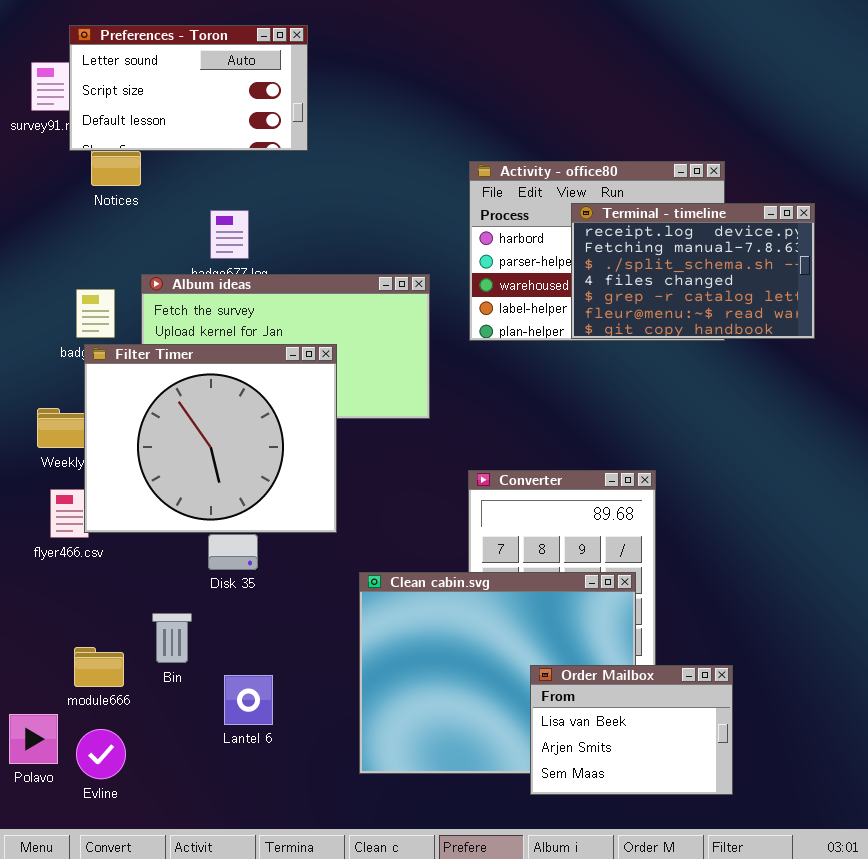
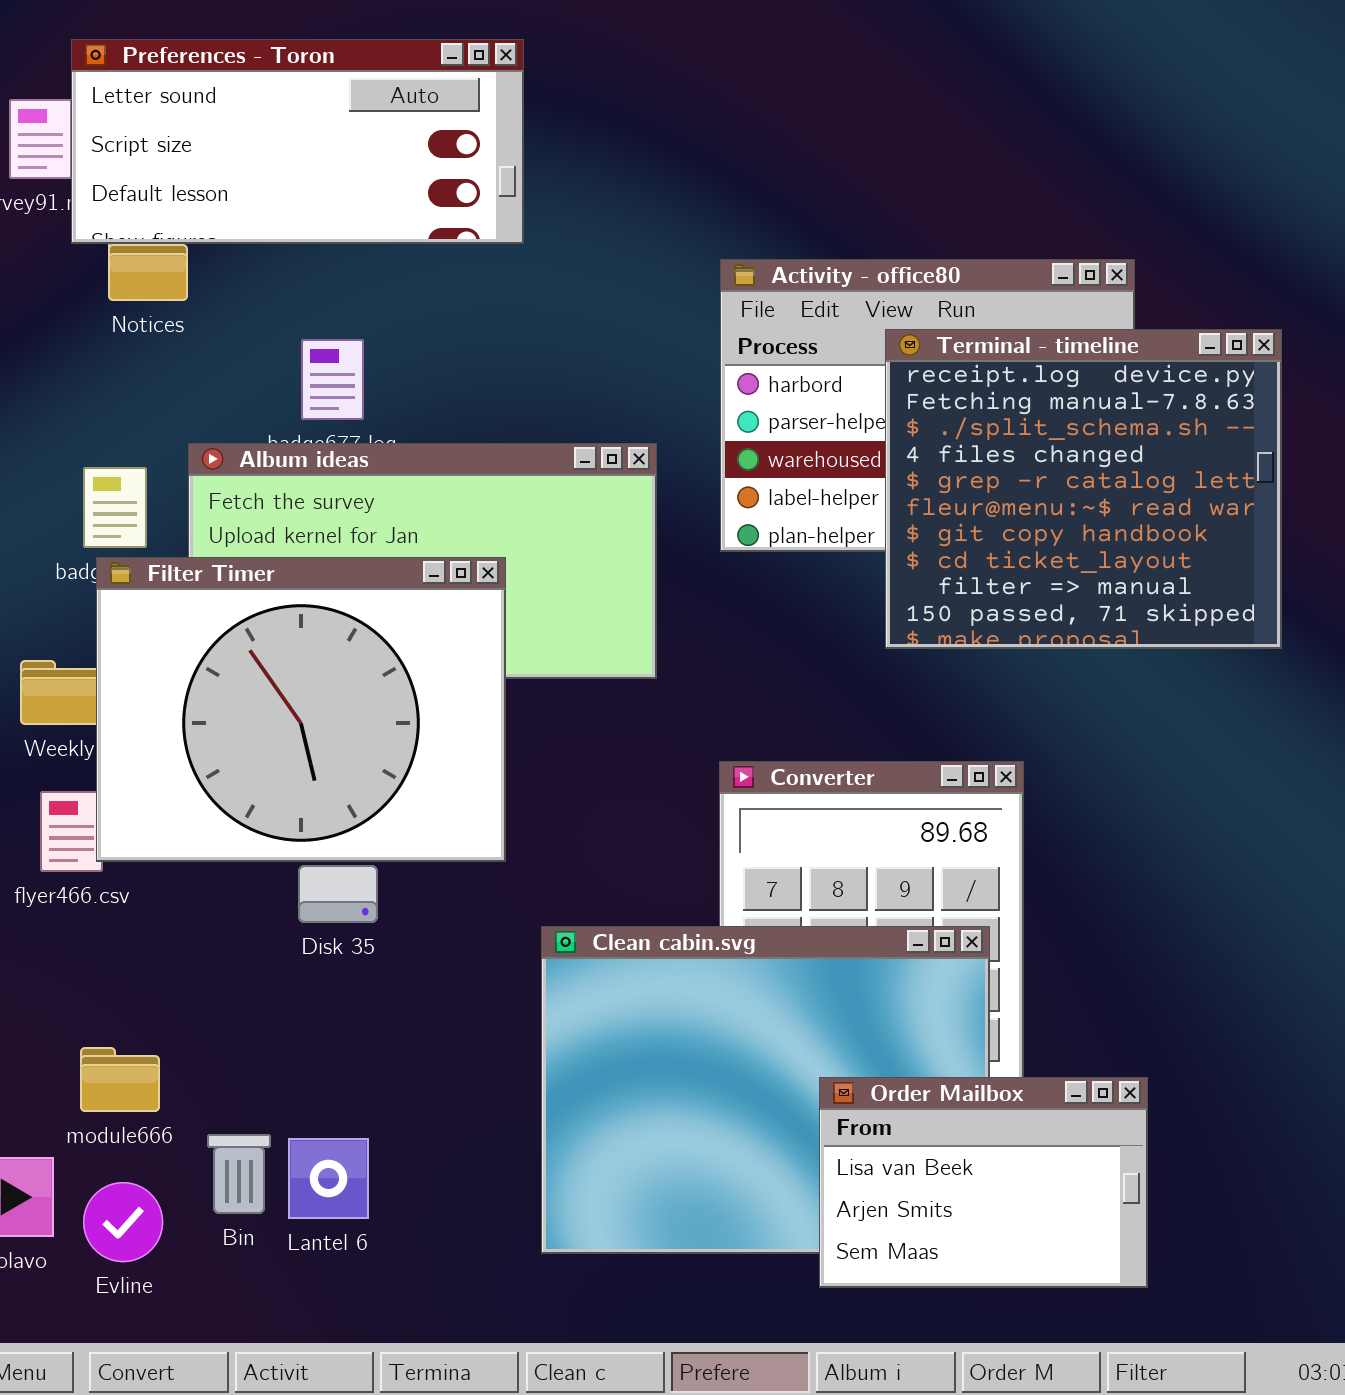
Preferences - Toron: [69,25,308,151] -> [71,39,524,244], resized
Terminal - timeline: [571,203,815,339] -> [885,329,1282,649], resized
Bin: [152,613,192,663] -> [207,1134,271,1214], moved
Lantel 6: [224,675,273,725] -> [288,1138,369,1219], moved

